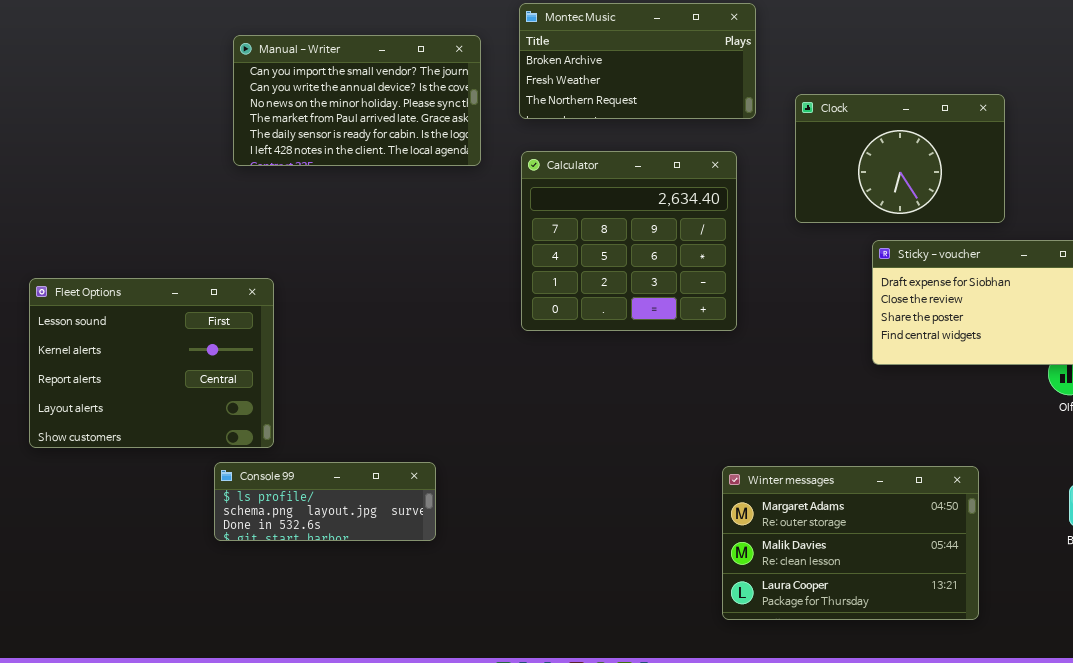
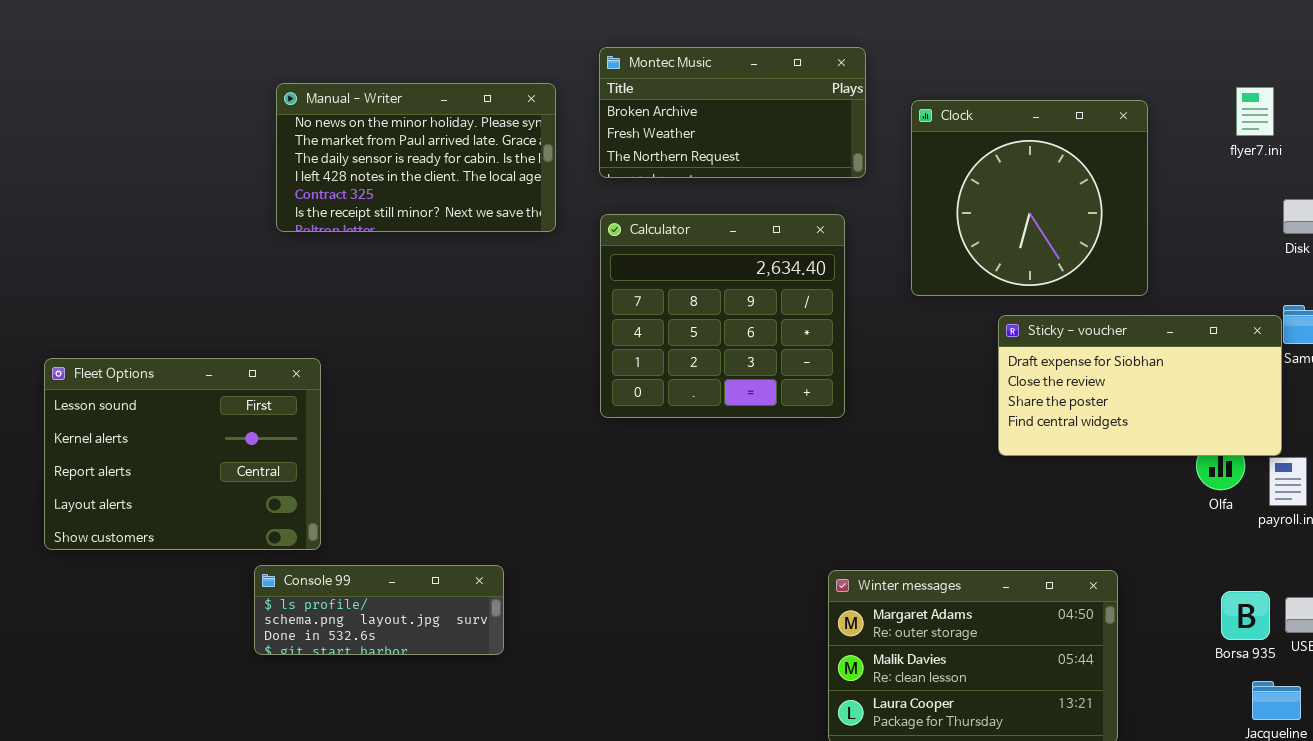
Manual - Writer: [233,35,481,166] -> [276,83,556,232], scrolled down 2 rows
Clock: [795,94,1005,223] -> [911,100,1148,296], resized

